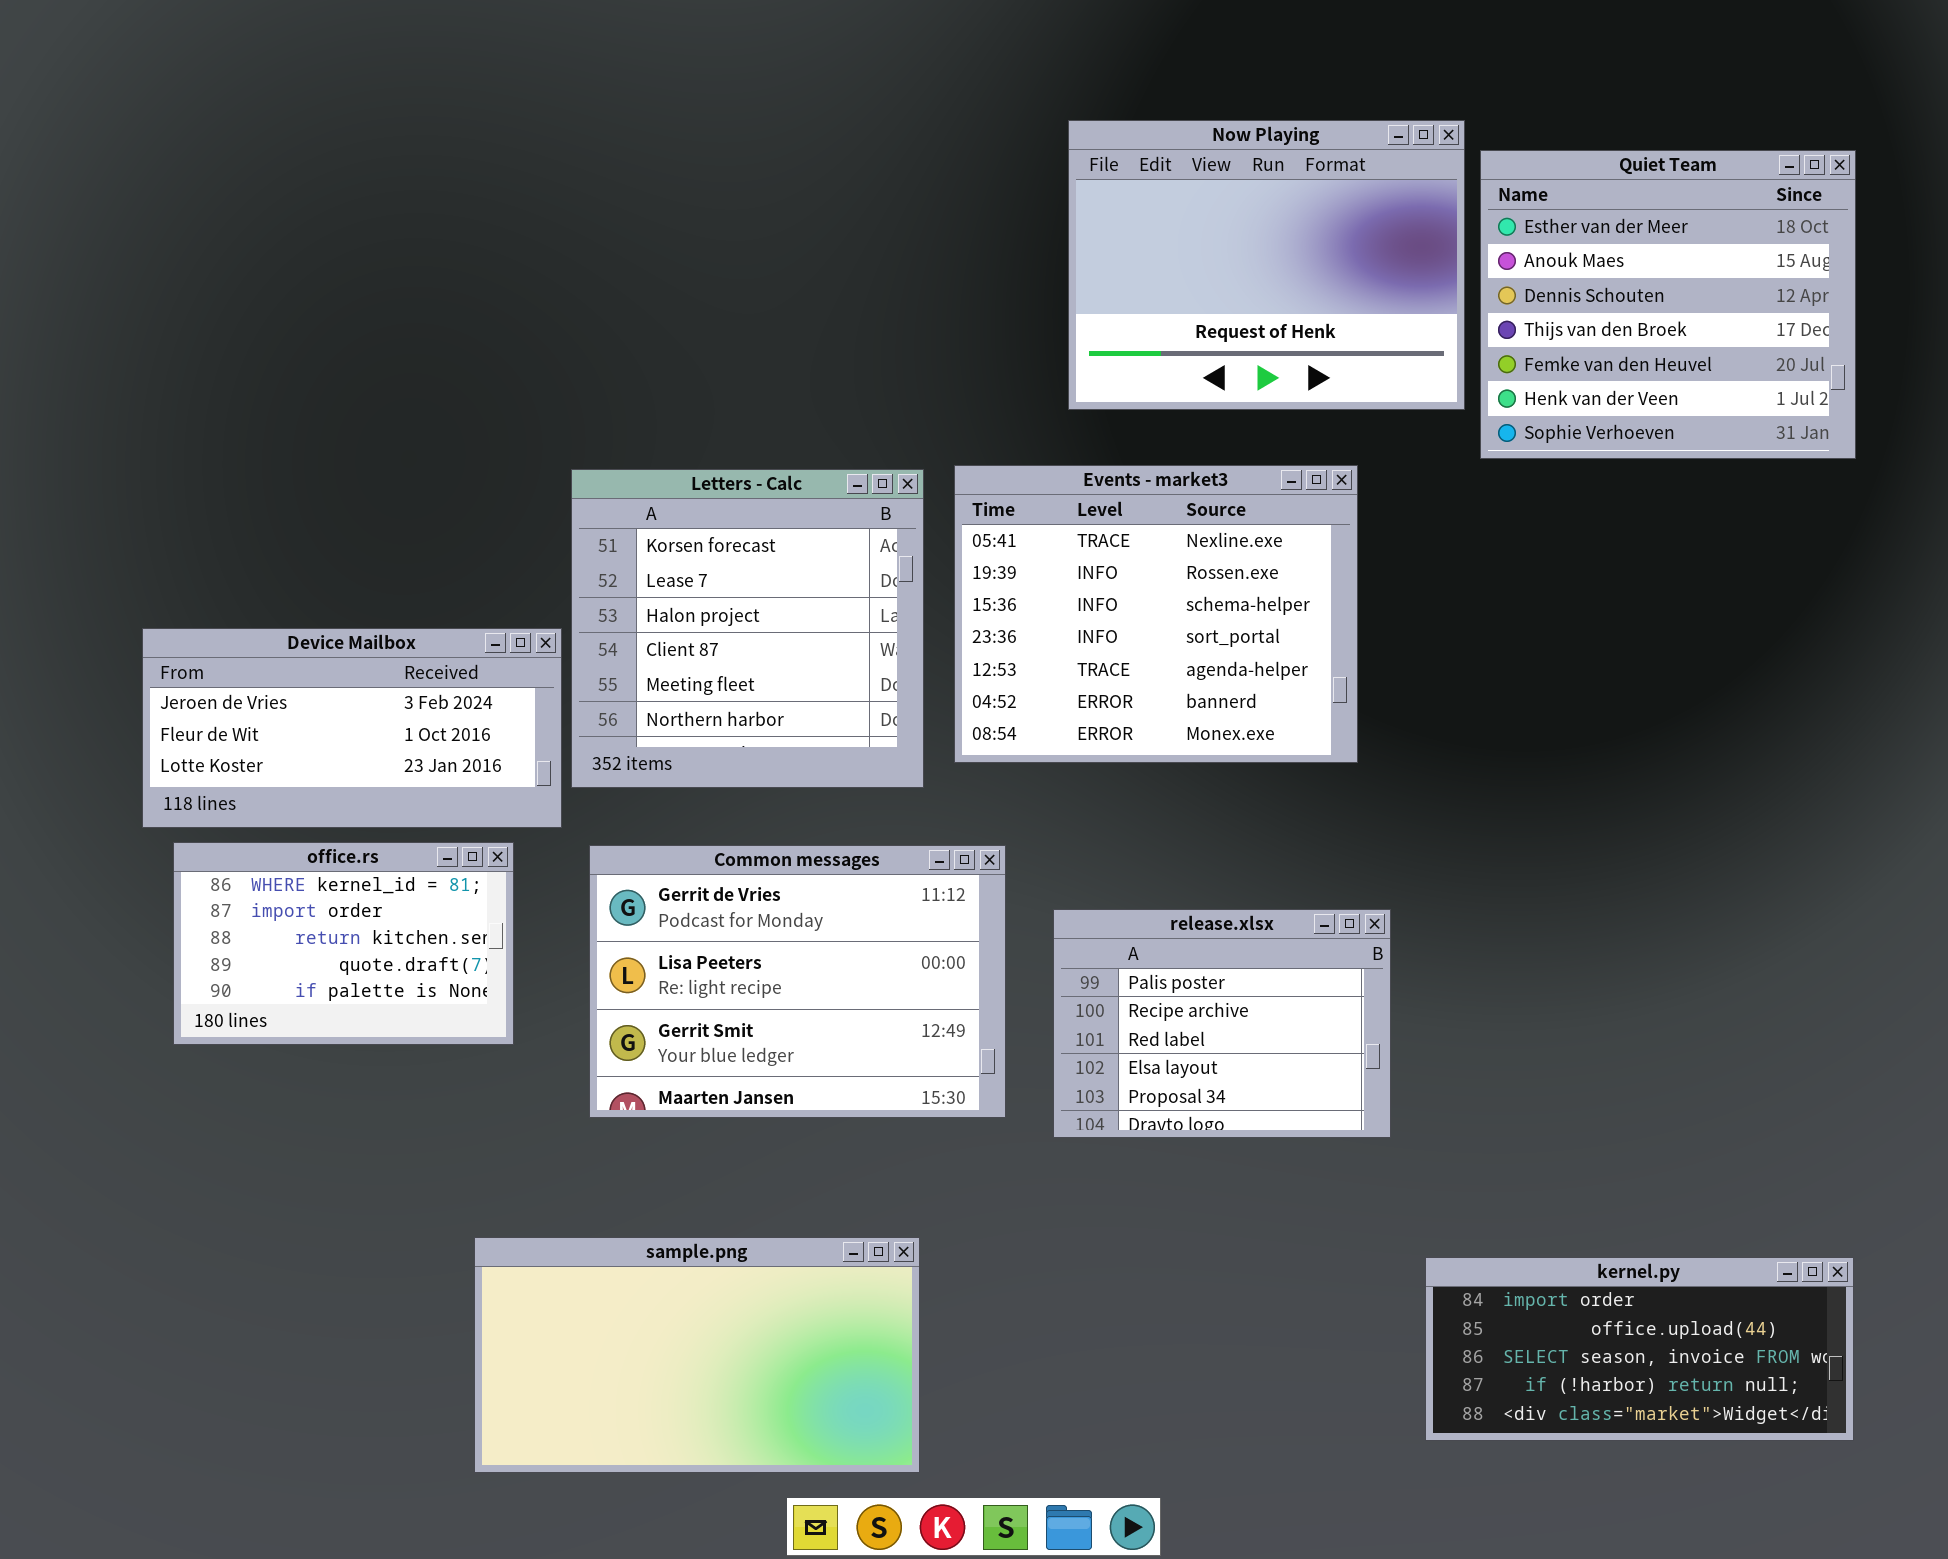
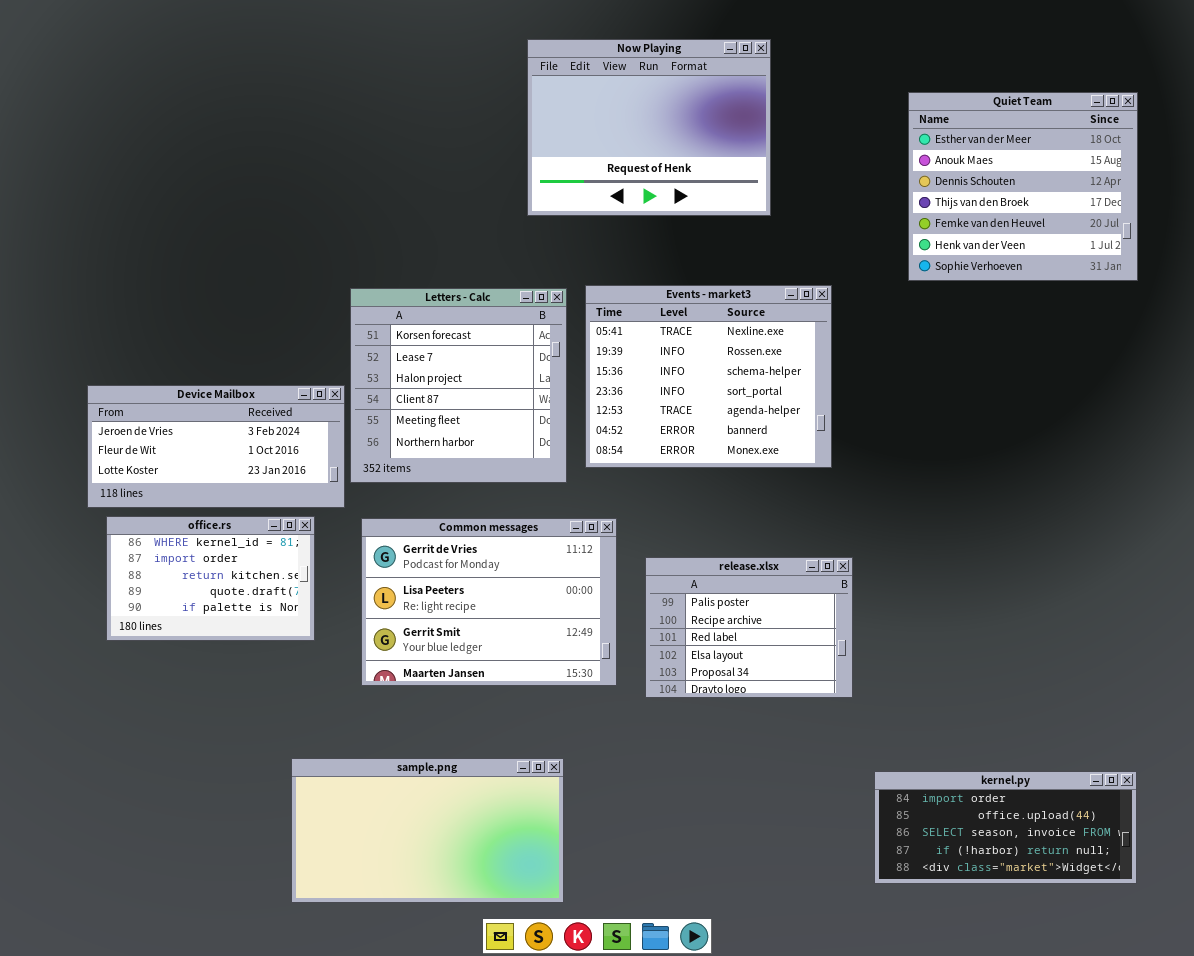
Now Playing: [1068,120,1465,410] -> [527,39,771,216], moved

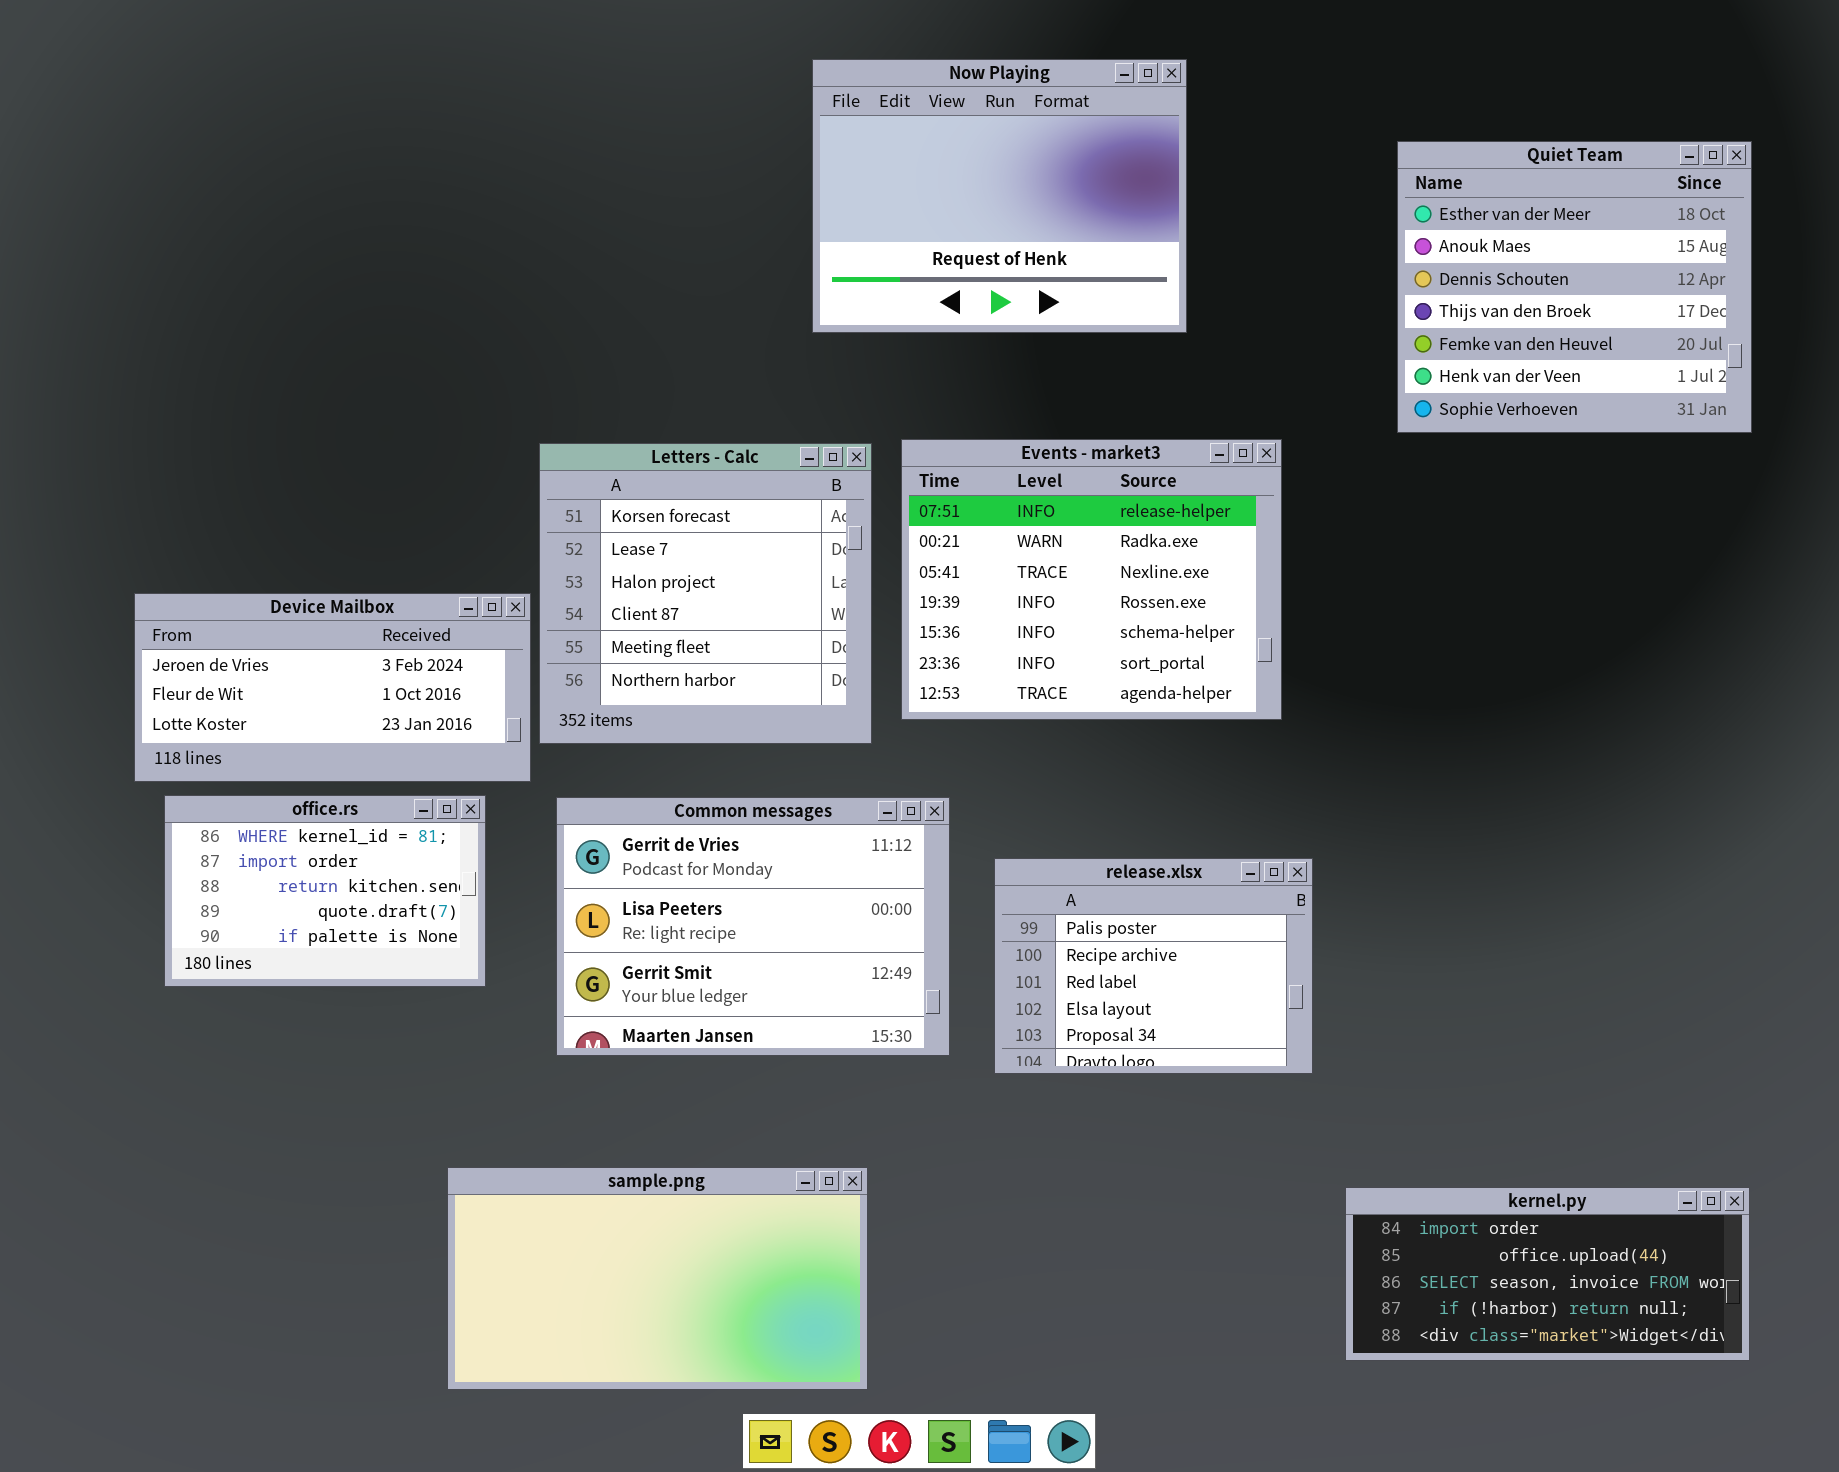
Events - market3: [585,285,832,468] -> [901,439,1282,720], scrolled up 2 rows

